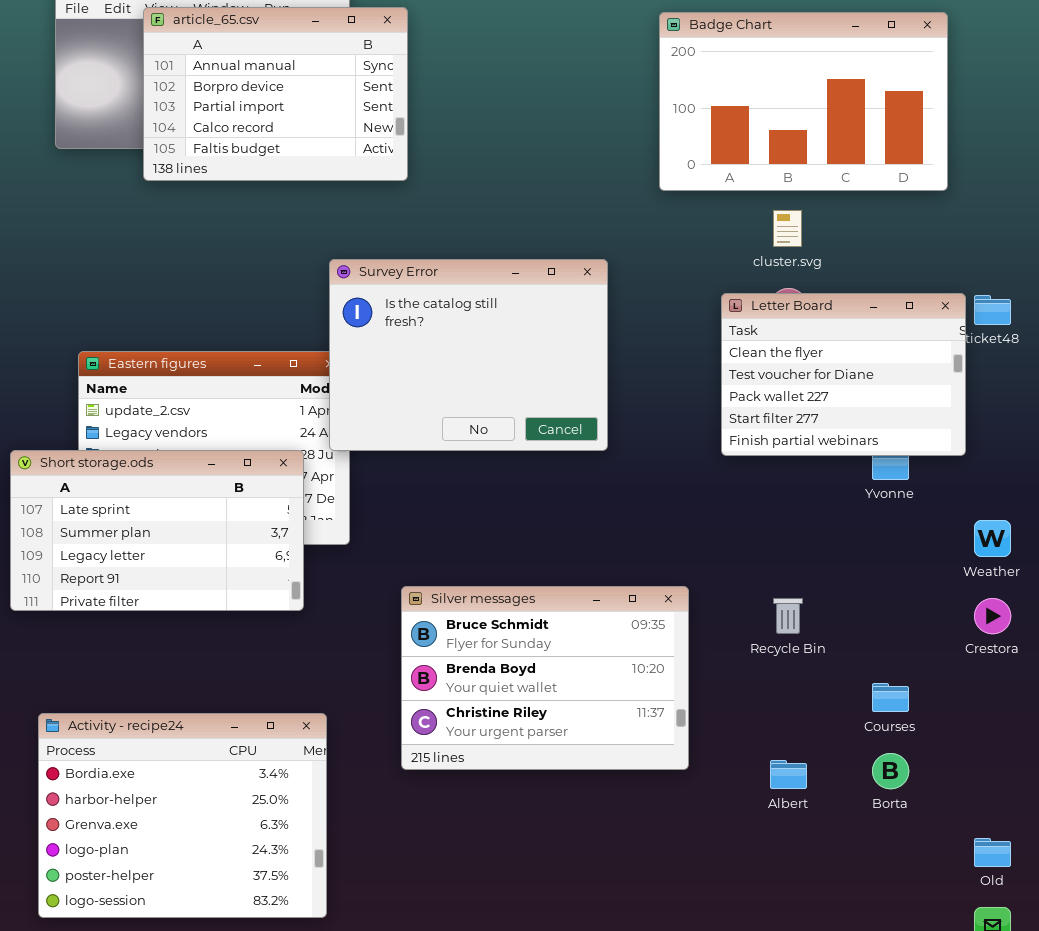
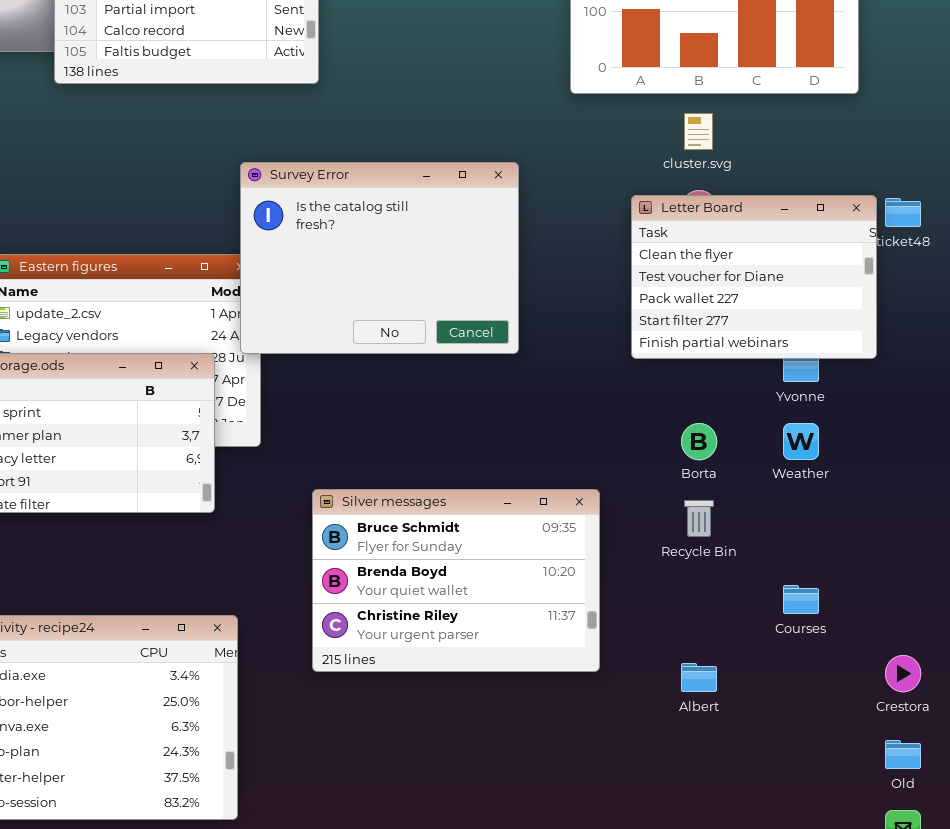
Weather: [974,520,1011,557] -> [783,423,819,460], moved
Crestora: [974,598,1011,634] -> [885,655,921,692], moved
Borta: [872,753,909,789] -> [681,423,717,460], moved

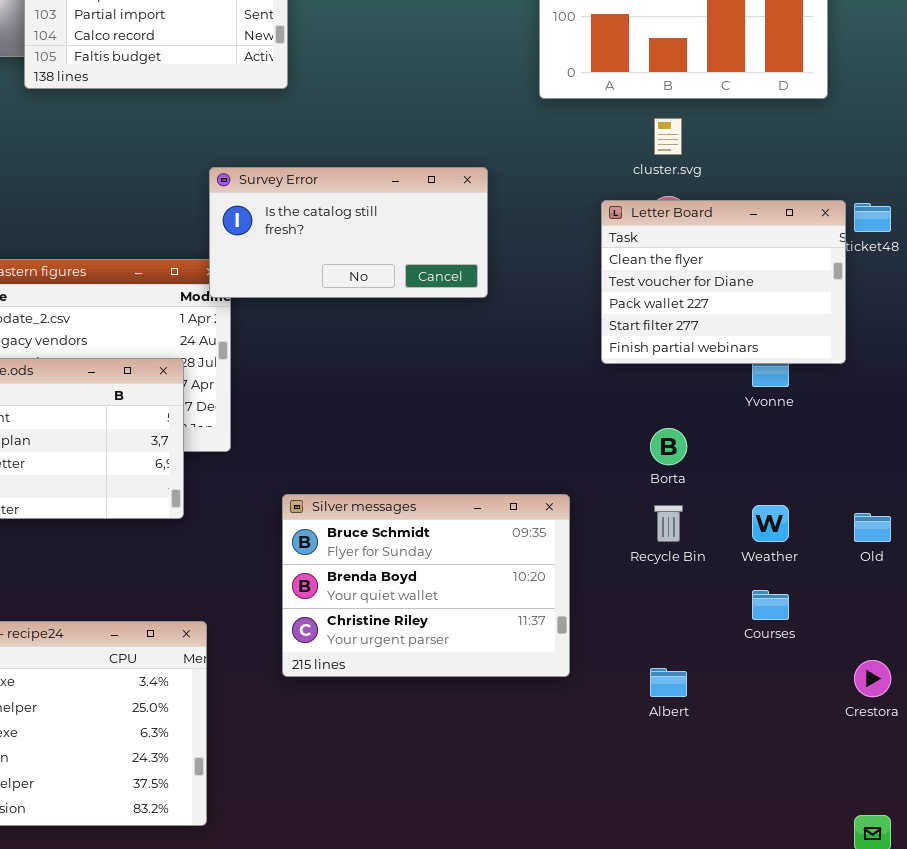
Survey Error: [240,162,519,354] -> [209,167,488,298], resized
Weather: [783,423,819,460] -> [752,505,789,542], moved
Old: [885,740,921,769] -> [854,513,891,542], moved

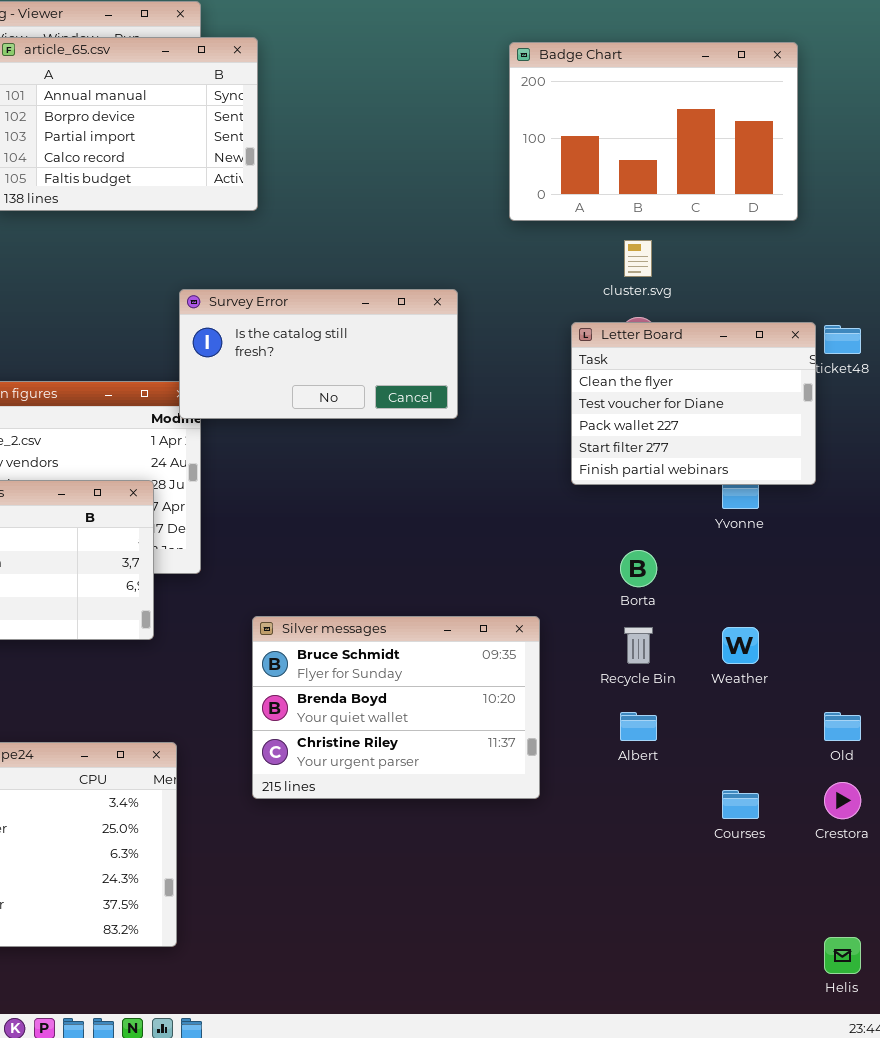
Old: [854,513,891,542] -> [824,712,861,741], moved
Courses: [752,590,789,620] -> [722,790,759,819], moved
Albert: [650,668,687,697] -> [620,712,657,741], moved

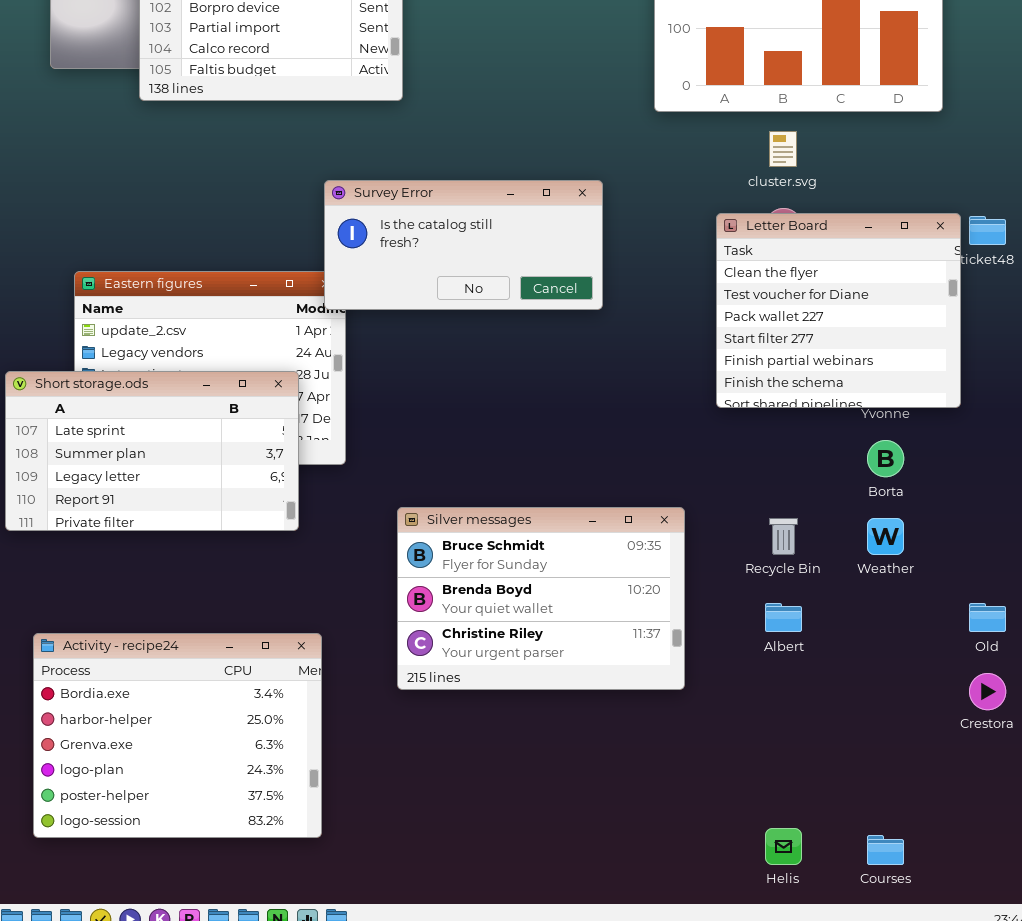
Letter Board: [571,322,816,485] -> [716,213,961,408], resized
Borta: [620,550,657,587] -> [867,440,904,477], moved
Courses: [722,790,759,819] -> [867,835,904,865], moved
Helis: [824,937,861,974] -> [765,828,802,865], moved

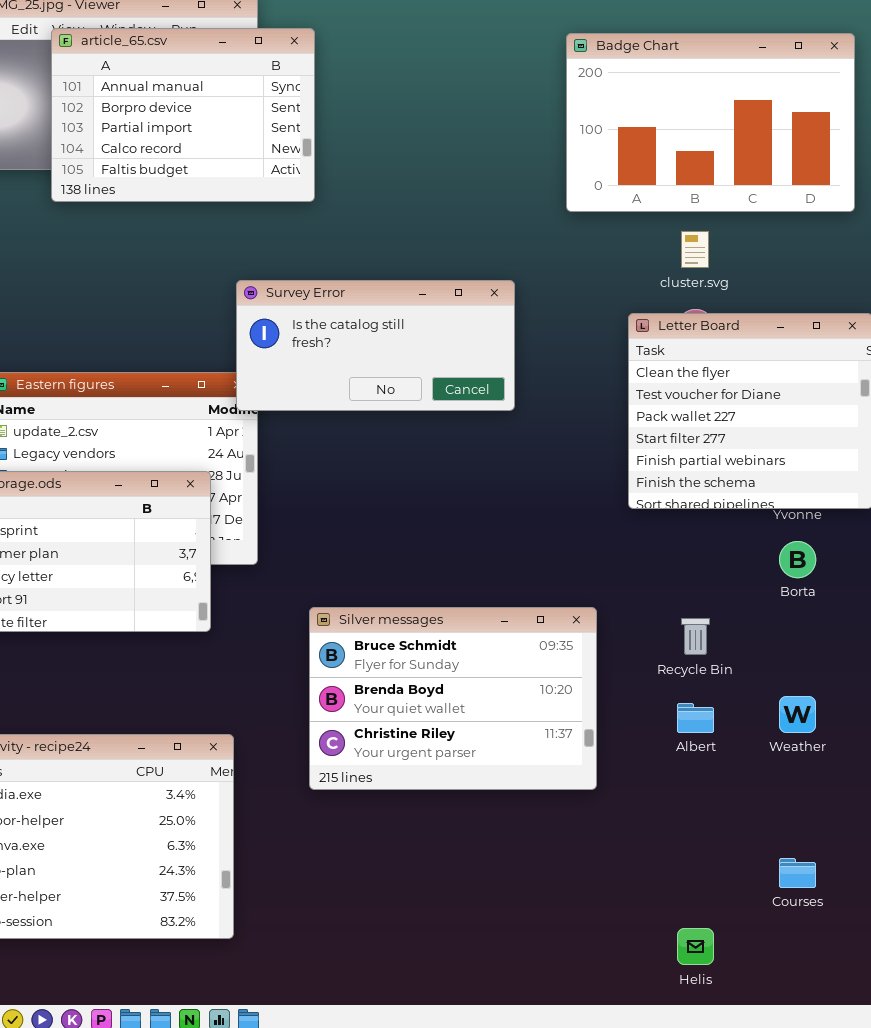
Weather: [867,518,904,555] -> [779,696,816,733], moved
Courses: [867,835,904,865] -> [779,858,816,888], moved

